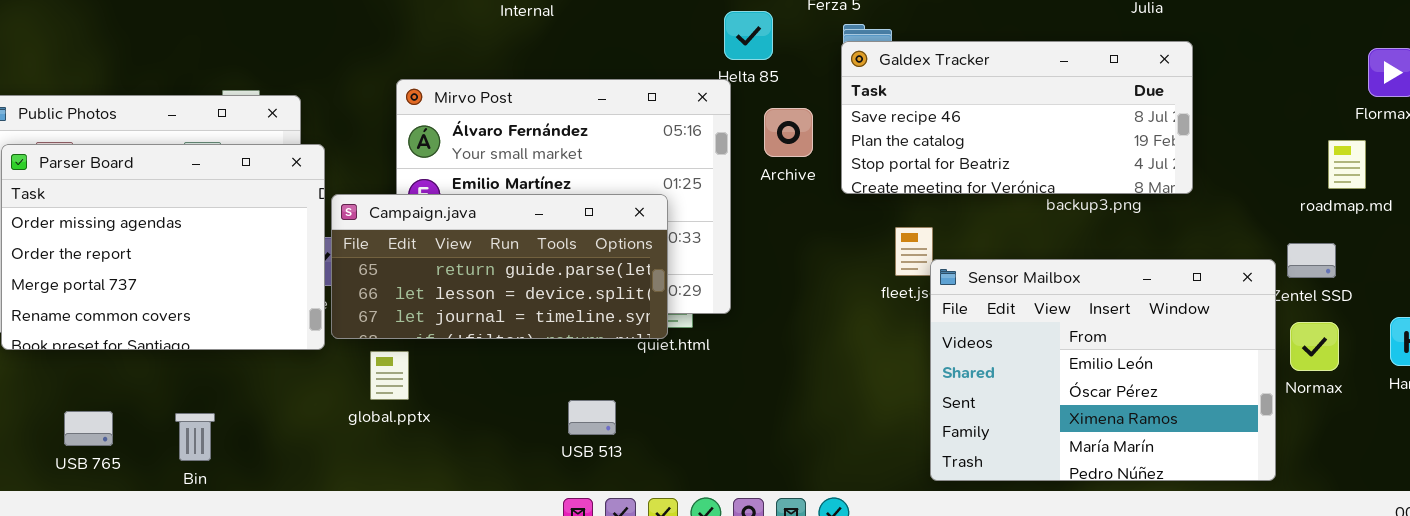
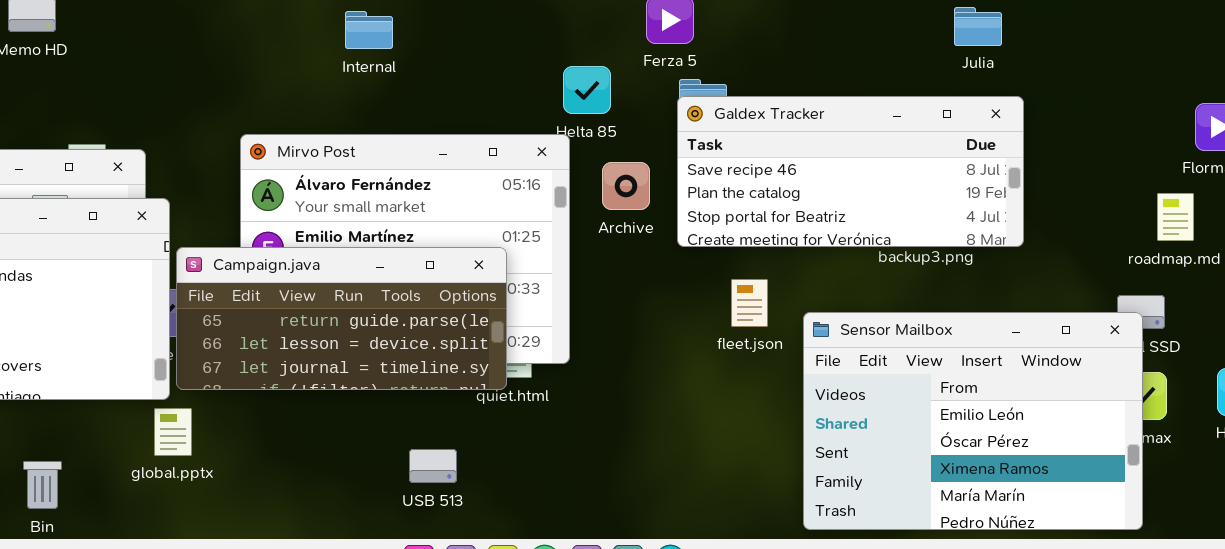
Sensor Mailbox: [930,259,1276,481] -> [803,312,1143,530], moved
global.pptx: [370,351,409,400] -> [154,408,192,456], moved

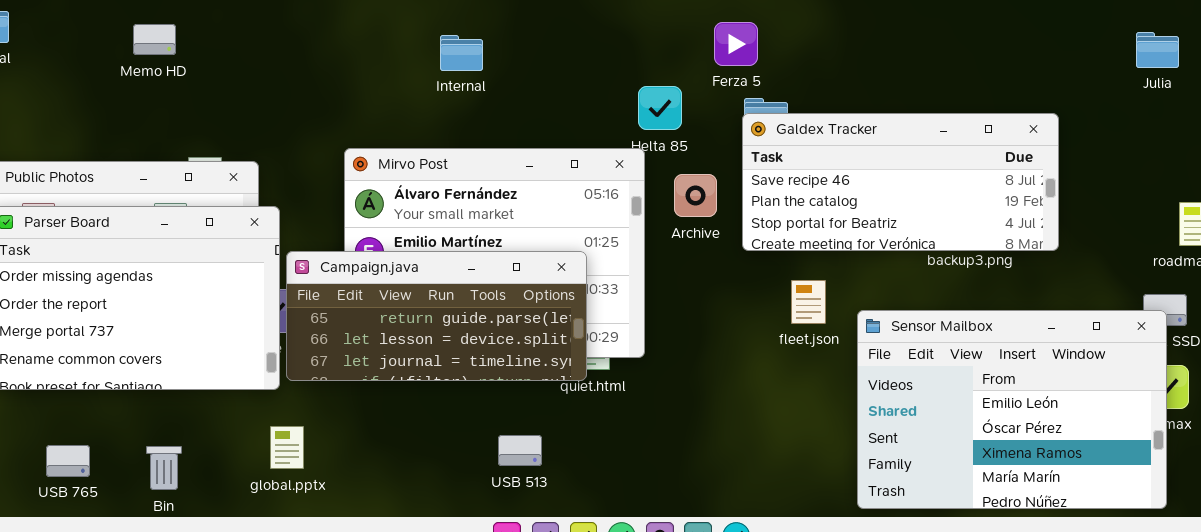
Julia: [954,7,1002,46] -> [1136,32,1179,68], moved
global.pptx: [154,408,192,456] -> [270,426,304,469], moved

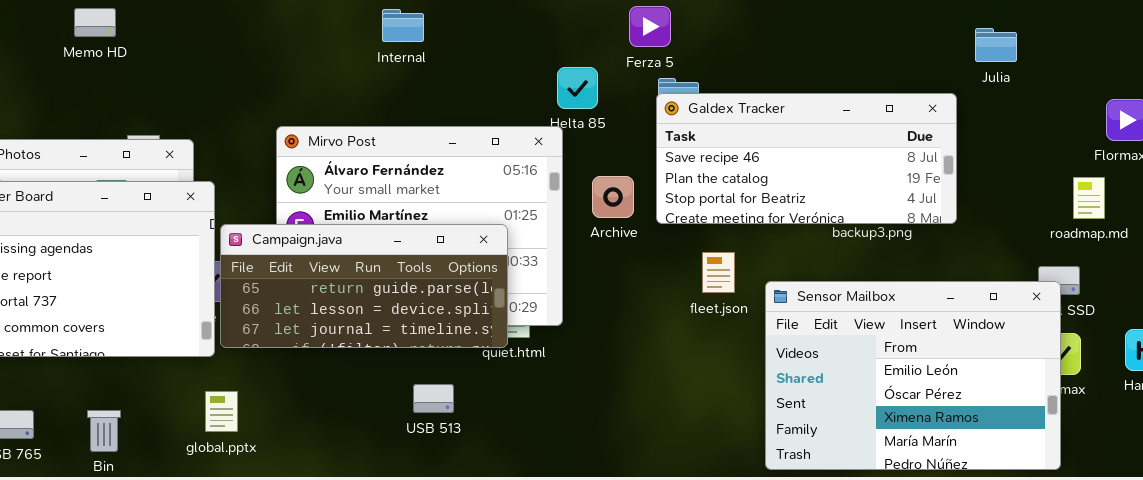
Julia: [1136,32,1179,68] -> [975,28,1017,62], moved
Internal: [440,35,483,71] -> [382,9,424,42], moved
Archive: [674,174,717,217] -> [592,176,634,218], moved
USB 513: [498,435,542,466] -> [413,384,454,413], moved

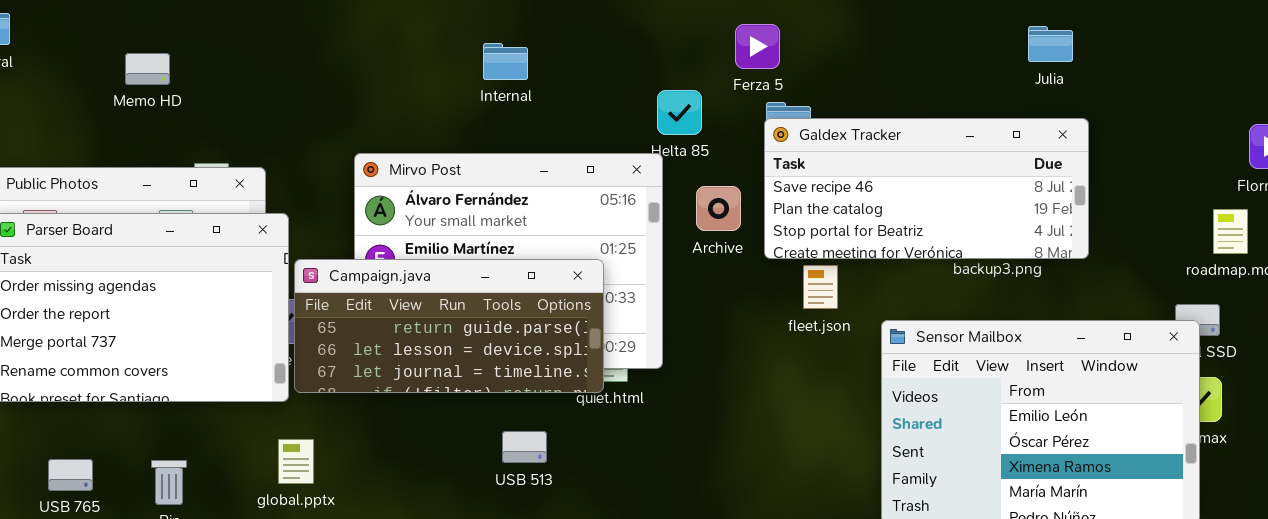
Memo HD: [74,8,116,37] -> [125,53,170,85], moved
Internal: [382,9,424,42] -> [483,43,528,80], moved
Julia: [975,28,1017,62] -> [1028,26,1073,62], moved
Archive: [592,176,634,218] -> [696,186,741,231], moved
fleet.json: [702,252,735,293] -> [803,265,838,309], moved

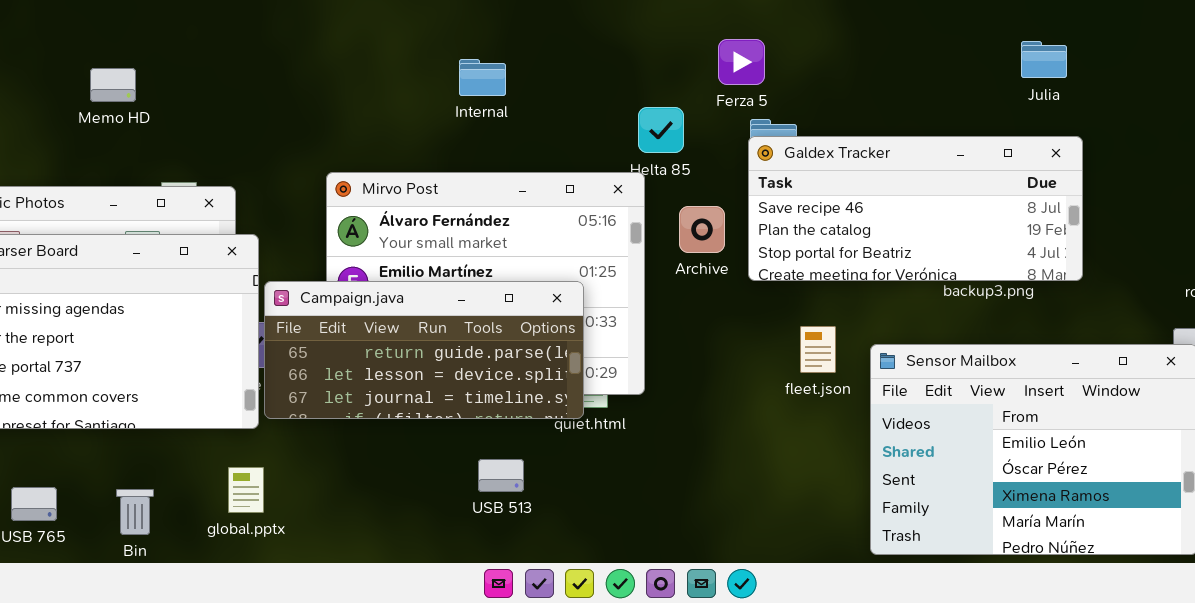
fleet.json: [803,265,838,309] -> [800,326,836,373], moved
global.pptx: [278,439,314,484] -> [228,467,264,513], moved

